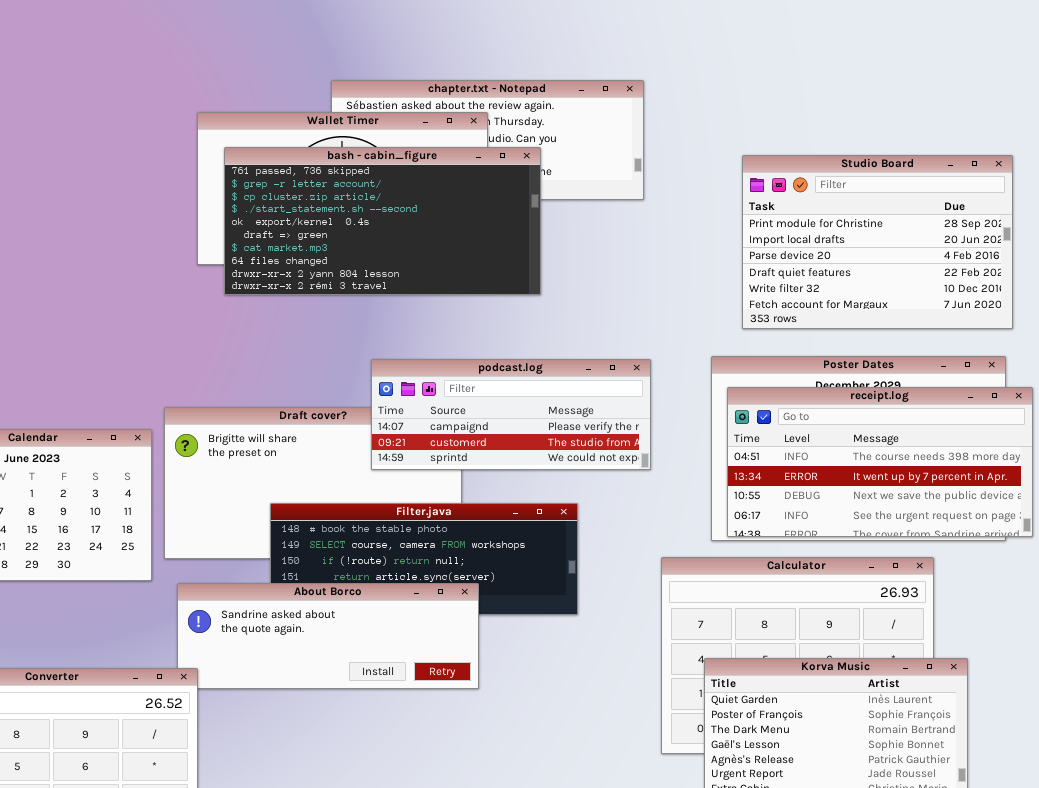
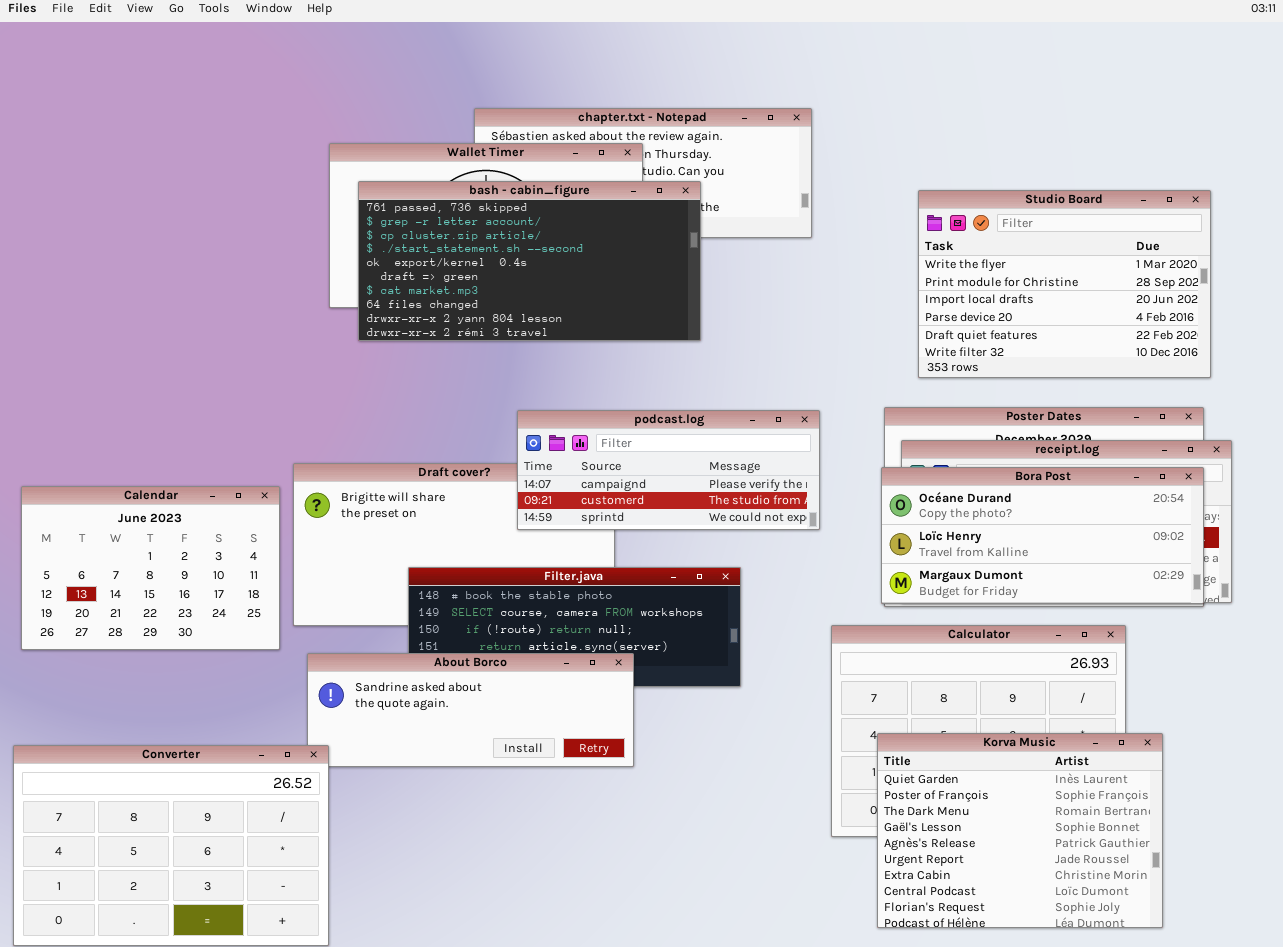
Studio Board: [742,155,1013,329] -> [918,190,1211,378], scrolled up 1 row
Bora Post: none -> [881,467,1204,604], opened

